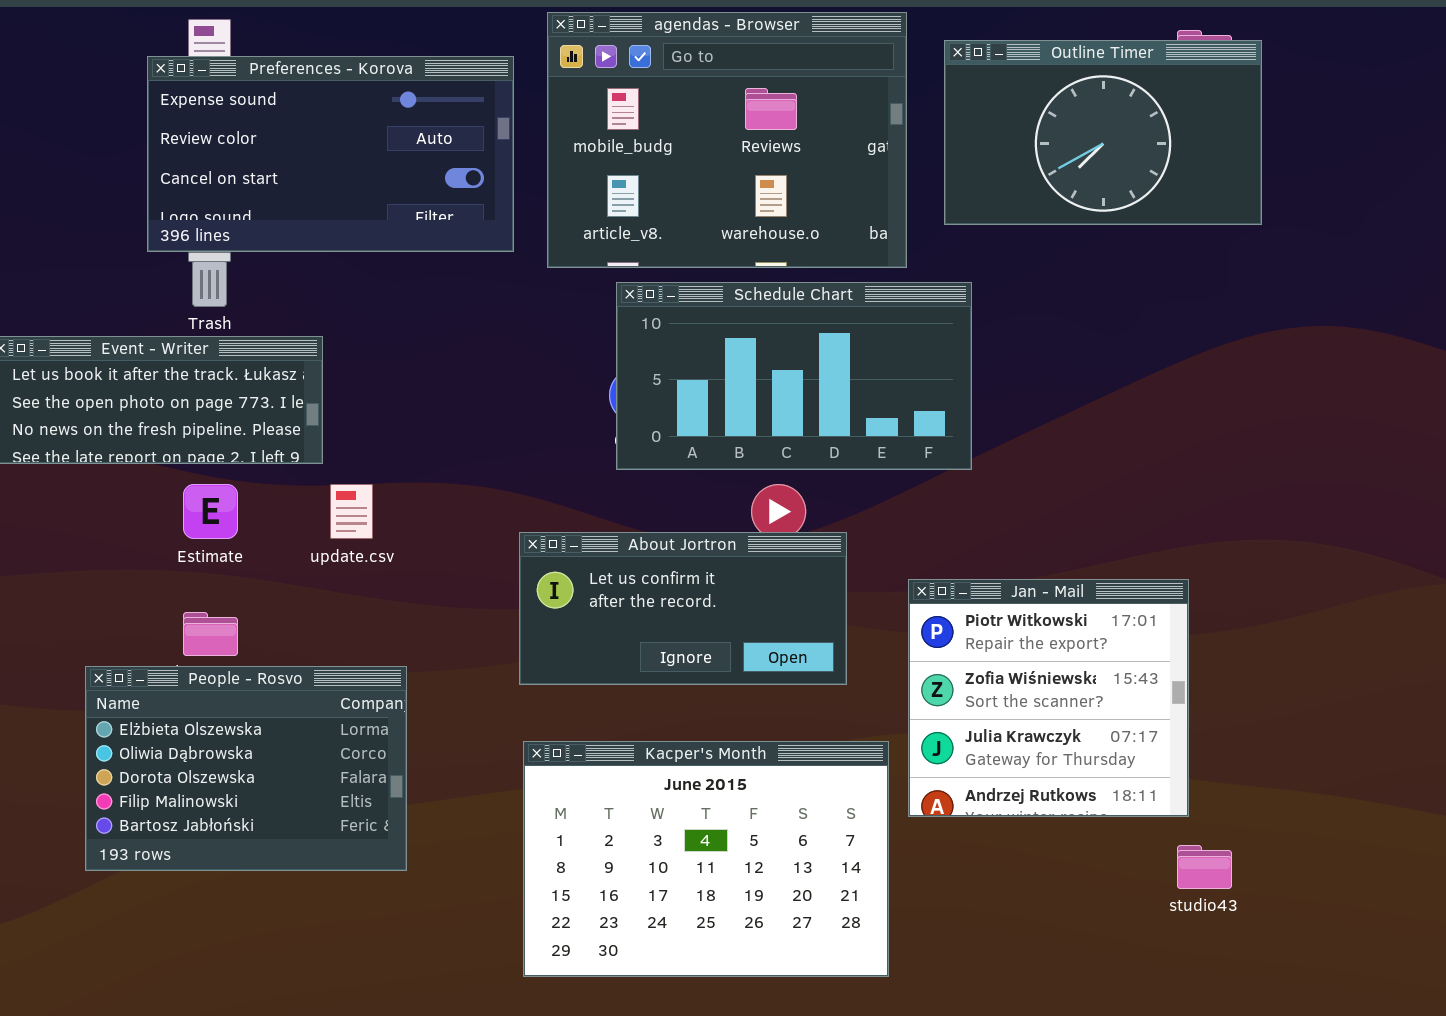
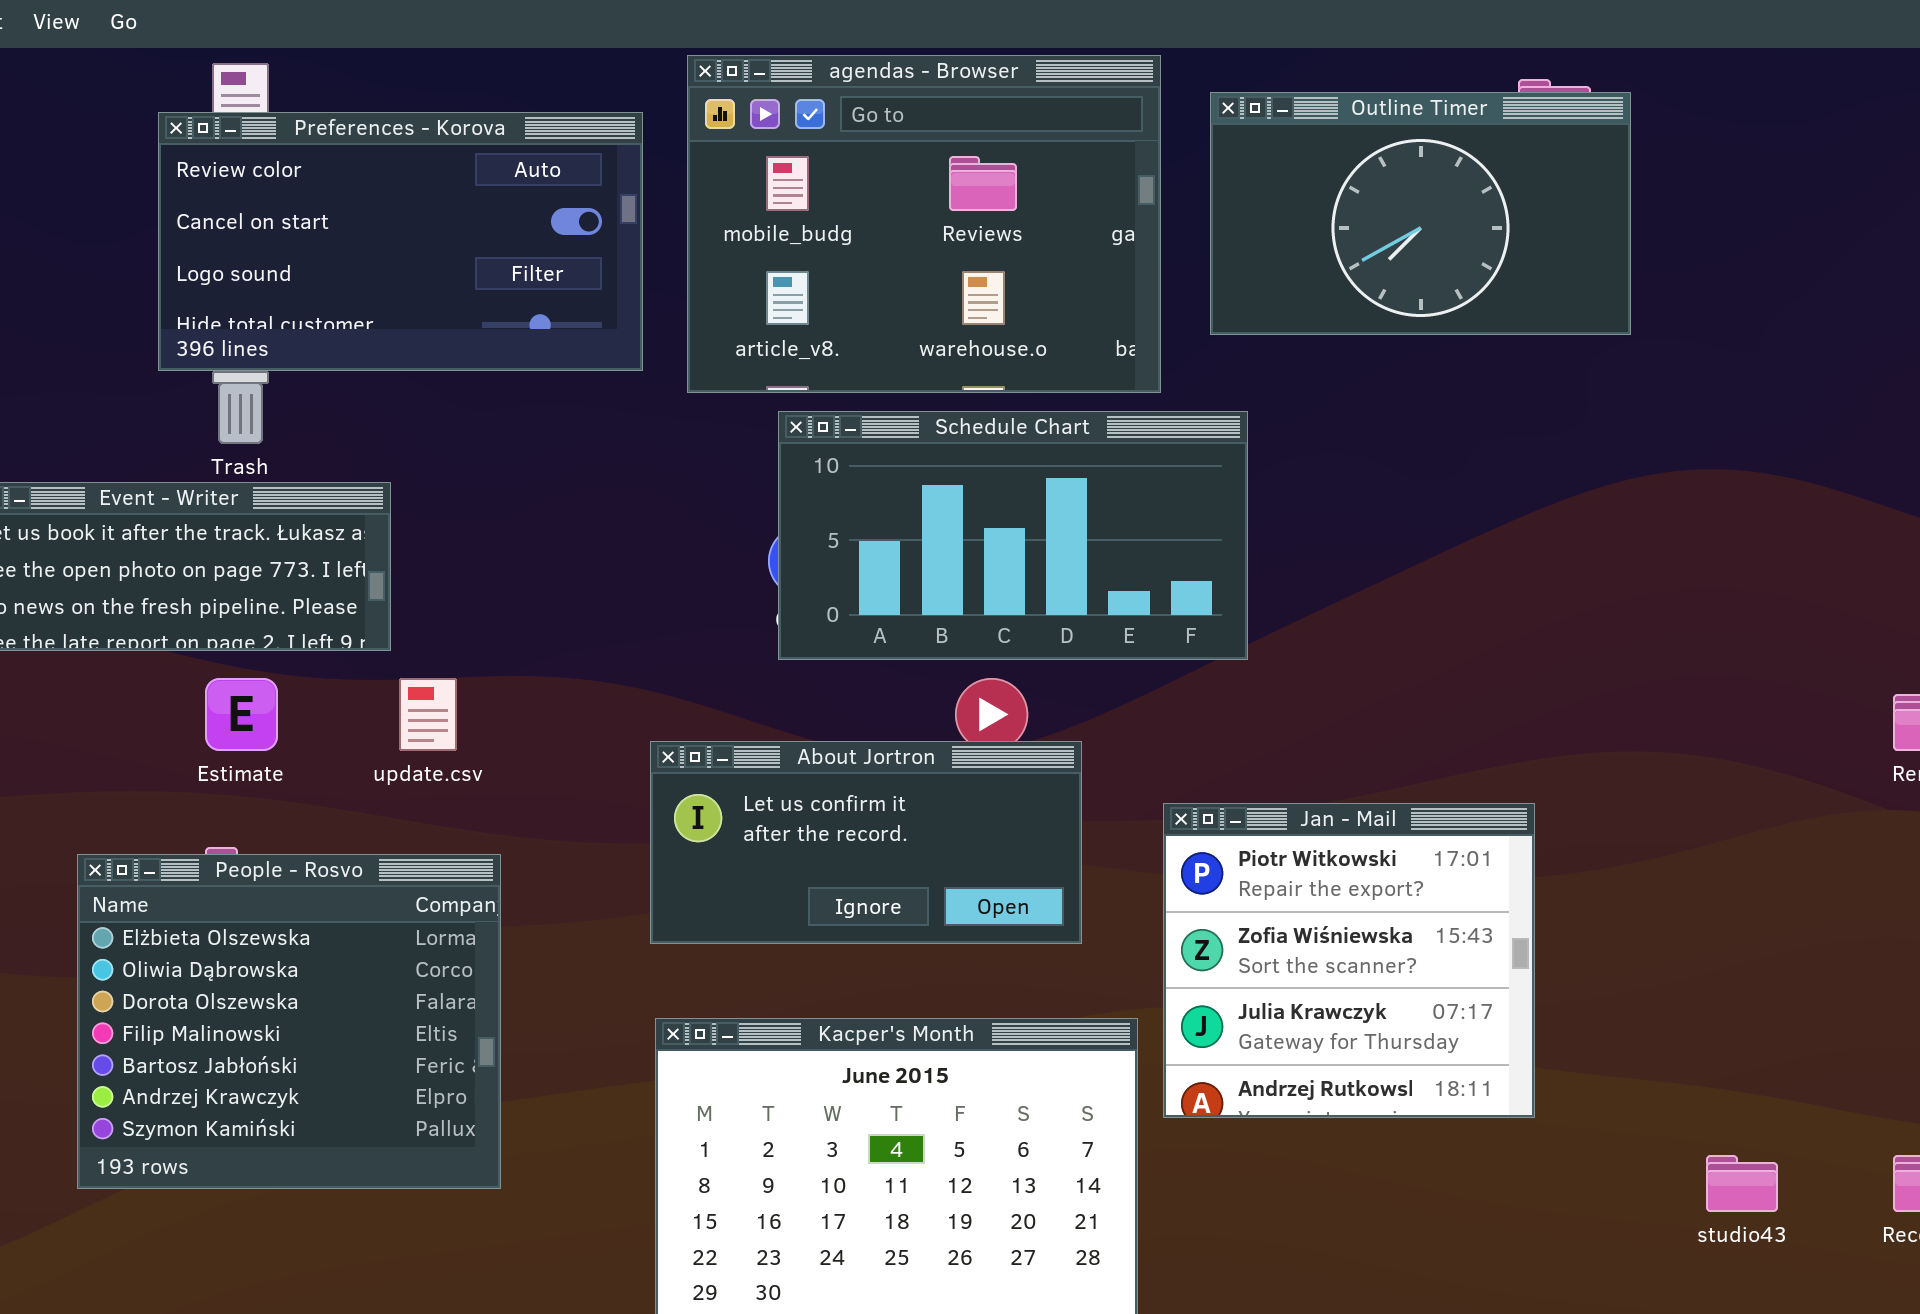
Preferences - Korova: [147,56,514,252] -> [158,112,643,371], scrolled down 1 row
People - Rosvo: [85,666,407,871] -> [77,854,501,1189], resized
studio43: [1177,845,1232,889] -> [1706,1155,1778,1212], moved

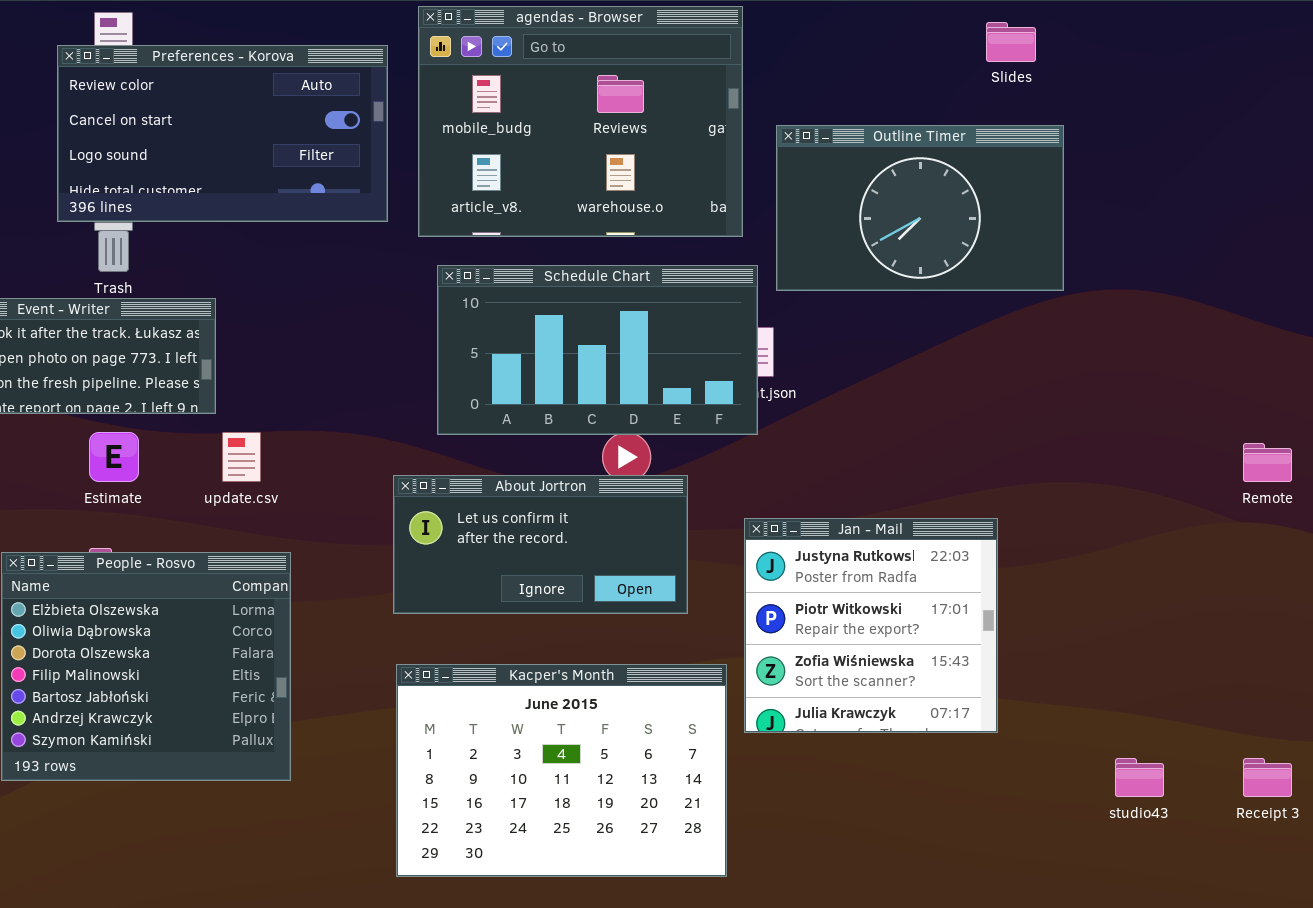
Outline Timer: [1210,92,1631,335] -> [776,125,1064,291], moved
Schedule Chart: [778,411,1248,660] -> [437,265,758,435], moved
Jan - Mail: [1163,803,1535,1118] -> [744,518,998,733], scrolled up 1 row

